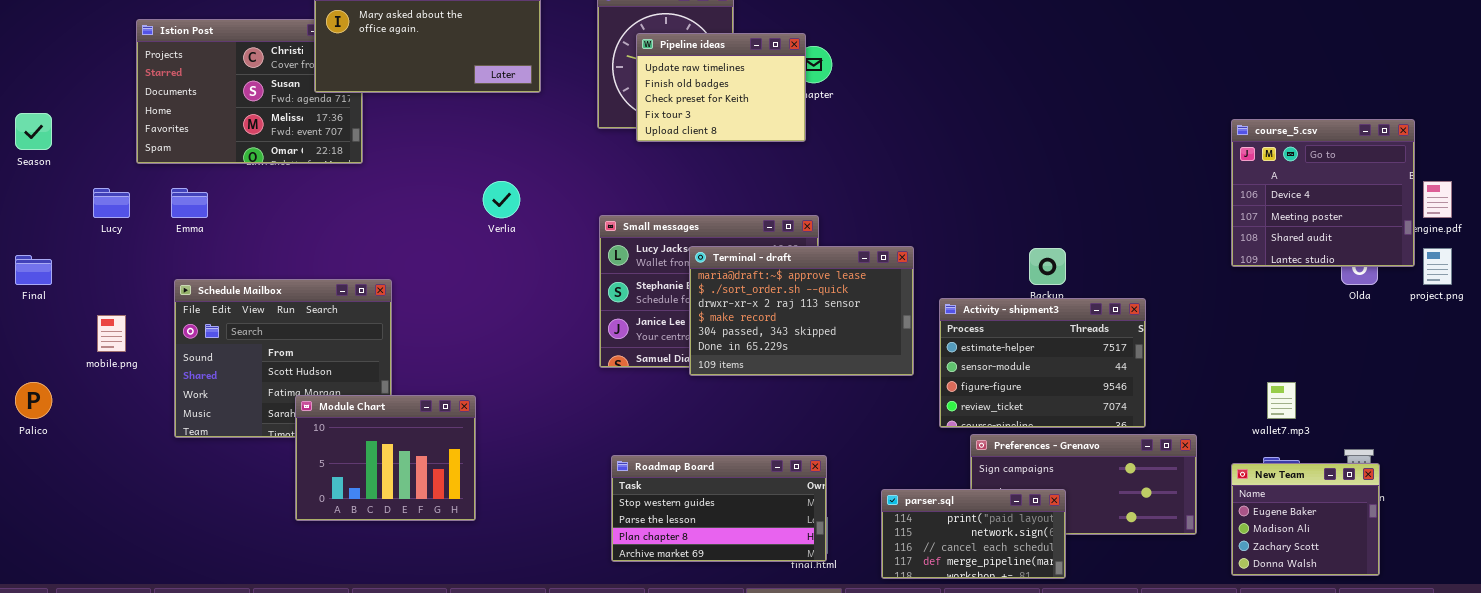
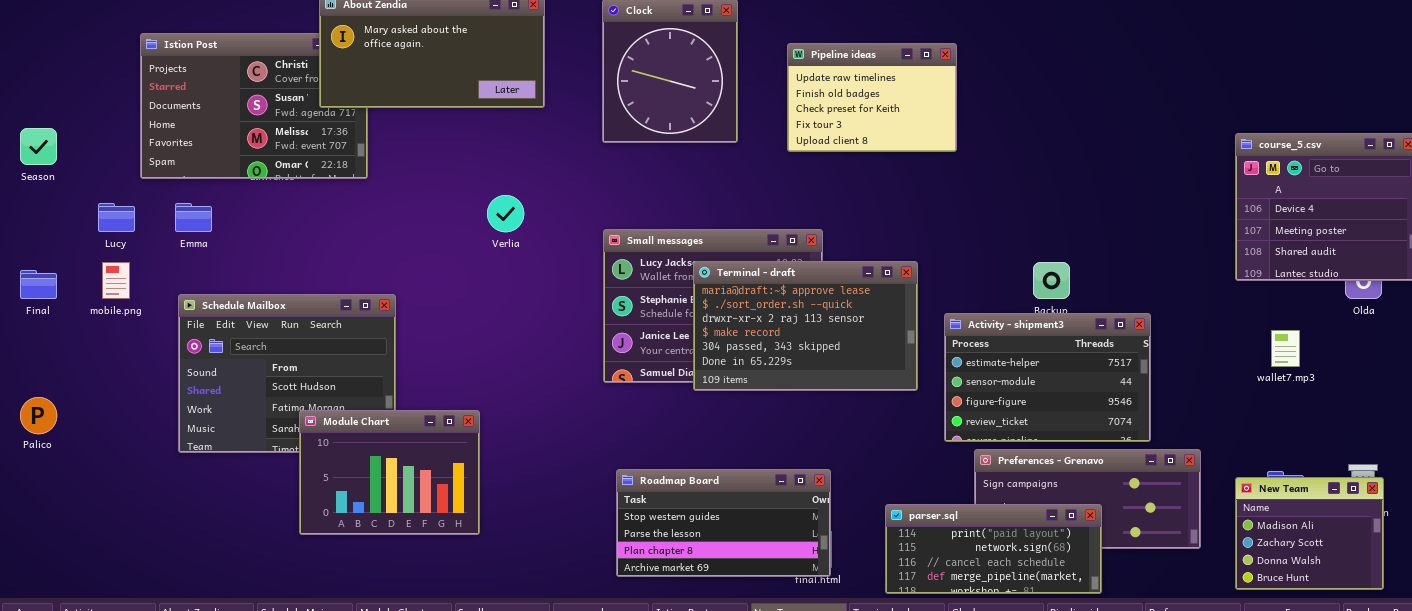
Pipeline ideas: [636,33,806,142] -> [787,43,957,152], moved
mobile.png: [97,315,126,352] -> [102,262,130,299], moved
wallet7.mp3: [1267,382,1296,419] -> [1271,330,1300,367], moved
New Team: [1231,463,1380,576] -> [1235,477,1384,590], scrolled down 1 row
parser.sql: [881,489,1066,579] -> [885,504,1102,594], resized

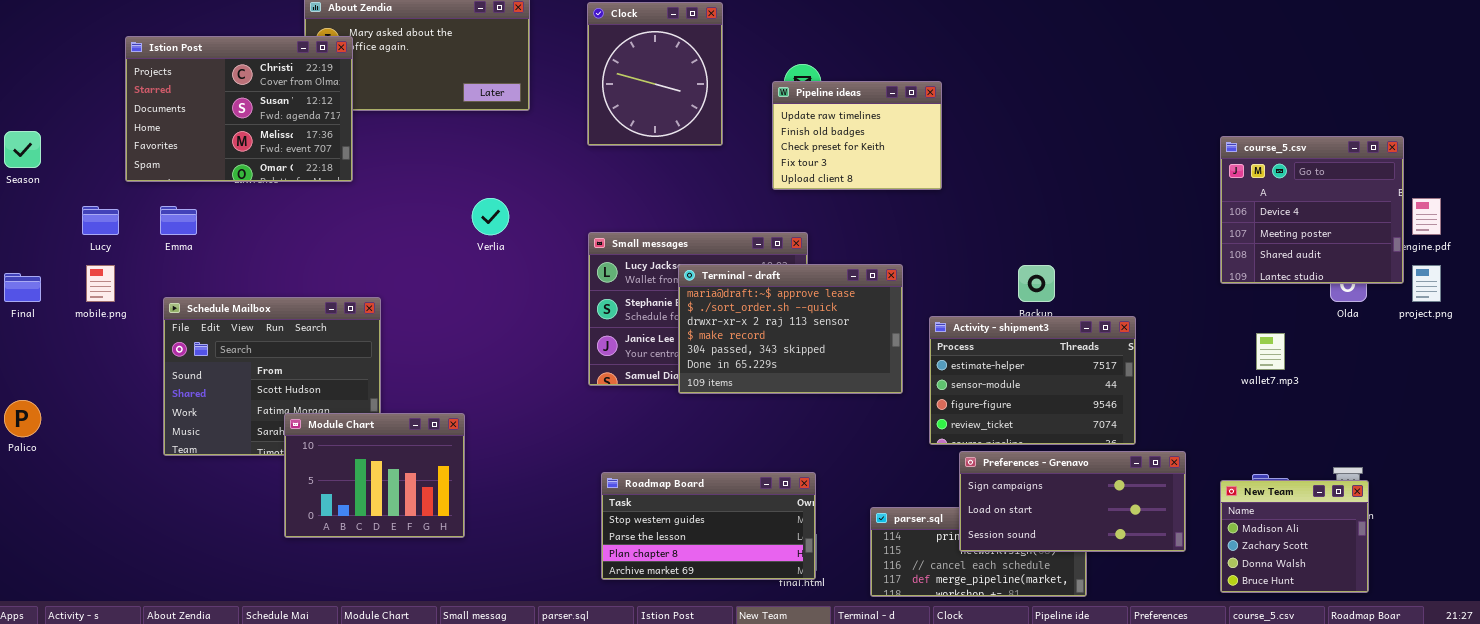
Istion Post: [140,33,368,179] -> [125,36,353,182], raised
Pipeline ideas: [787,43,957,152] -> [772,81,942,190], moved
Preferences - Grenavo: [974,449,1201,549] -> [959,451,1186,552], raised

